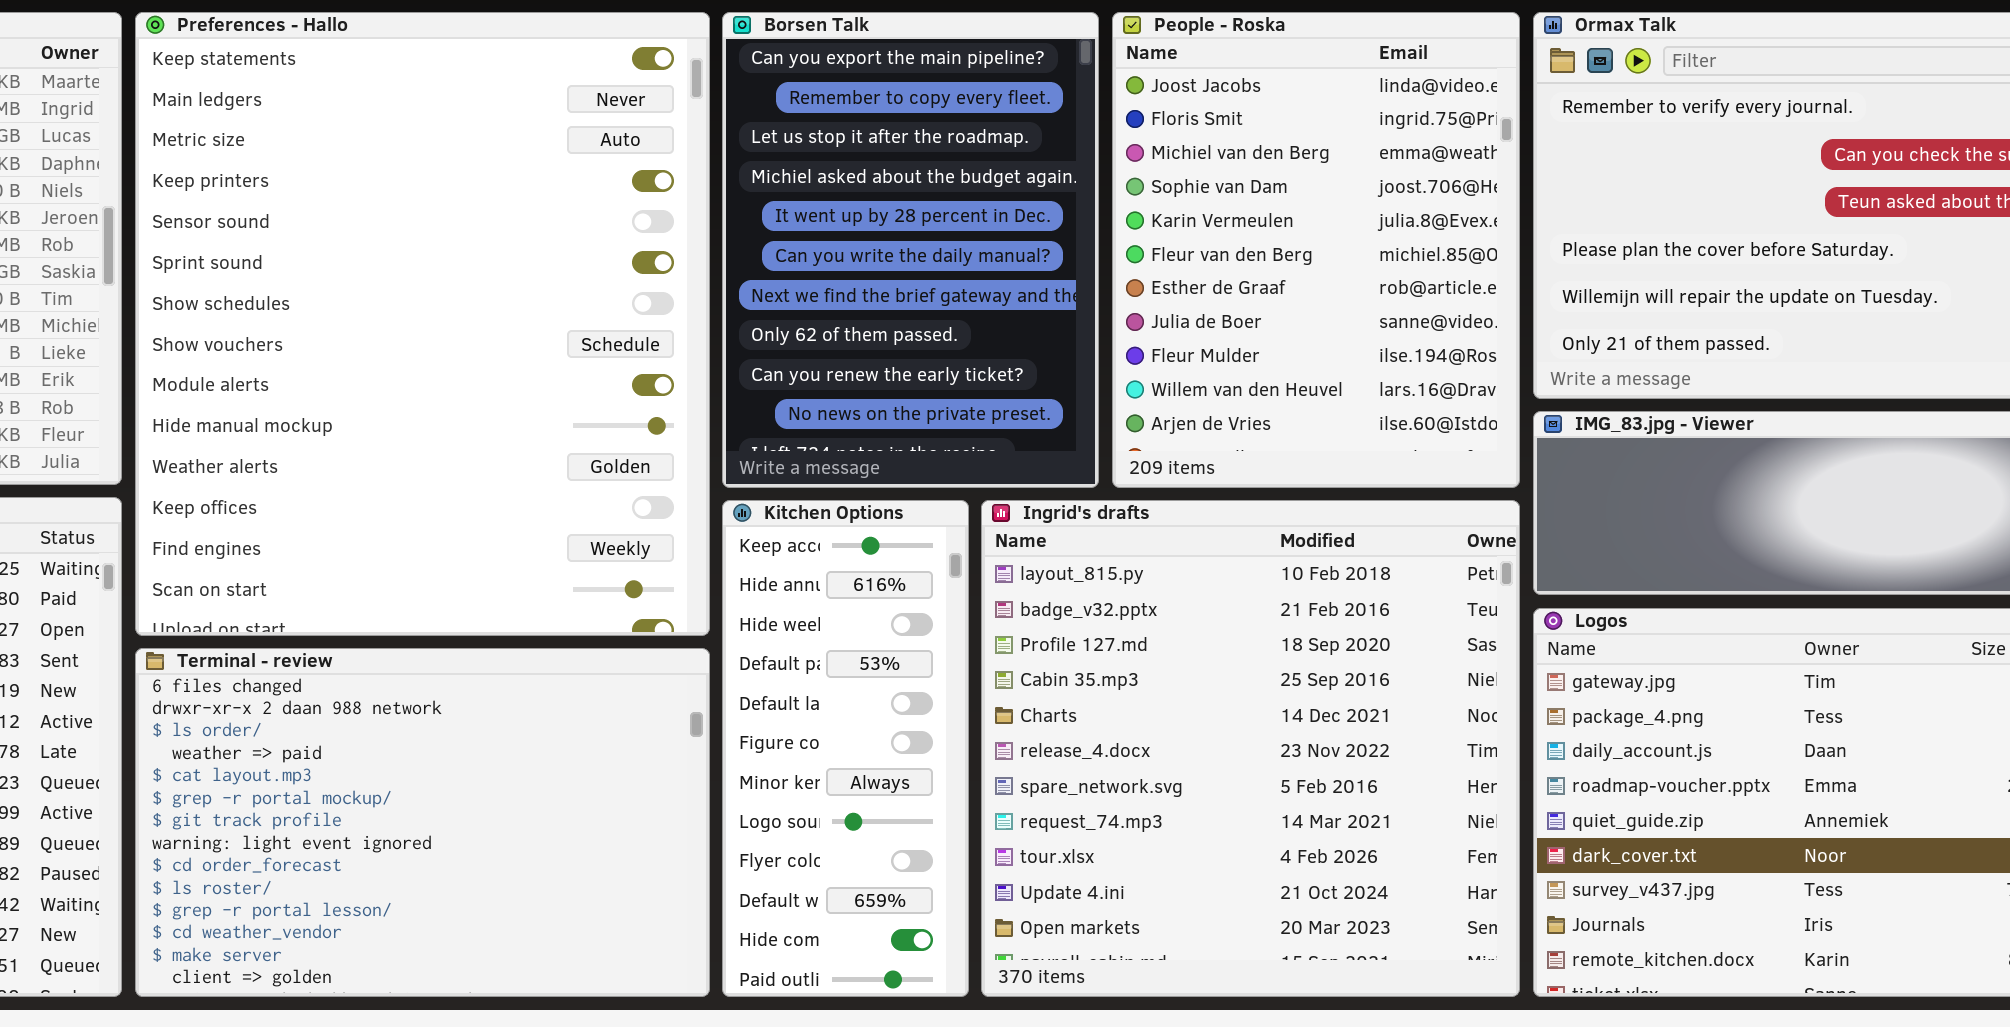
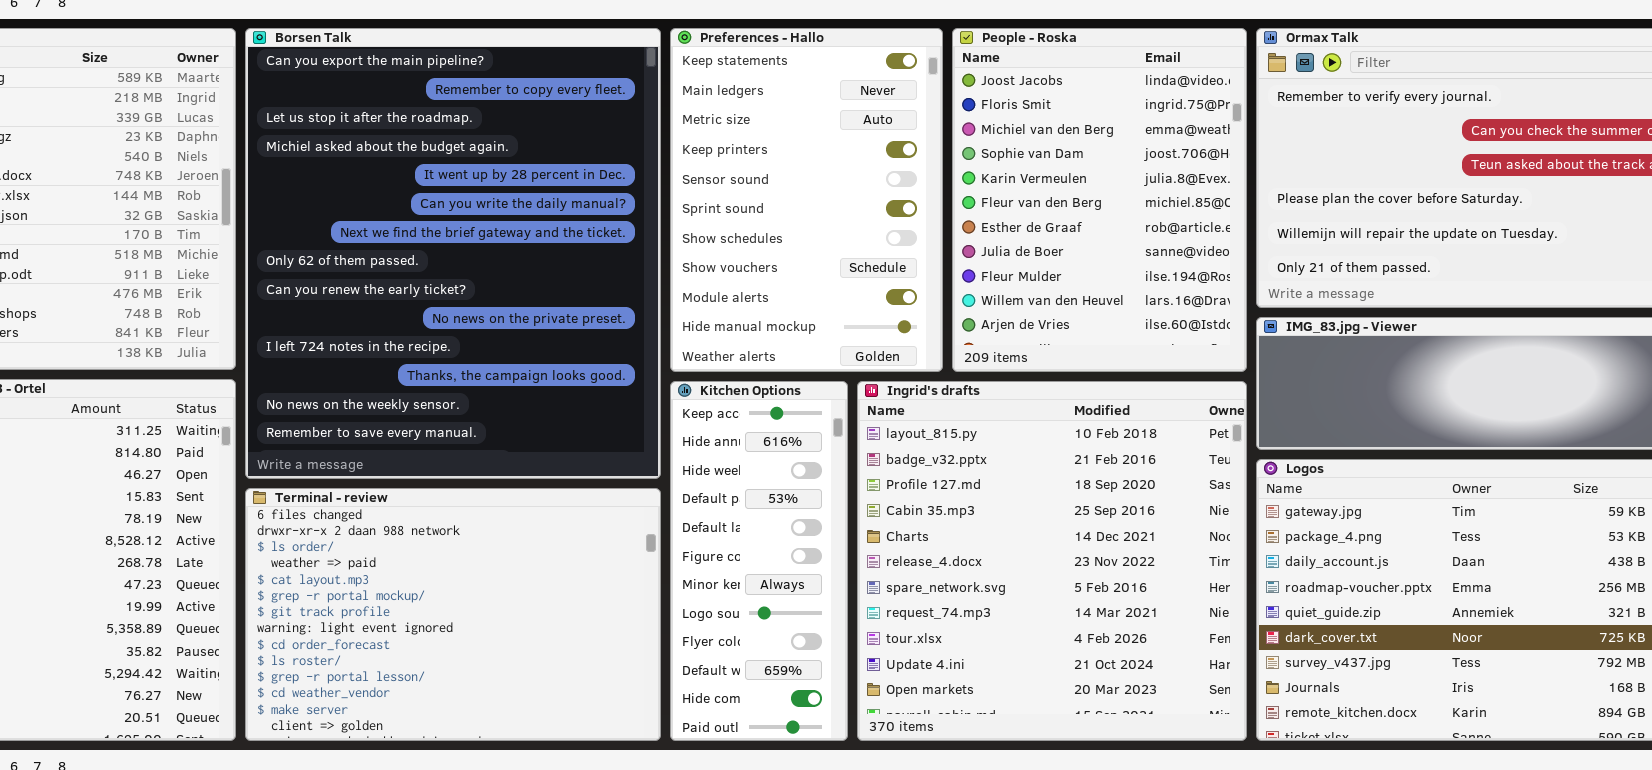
Preferences - Hallo: [135,12,710,636] -> [670,28,943,372], moved, resized
Borsen Talk: [722,12,1099,488] -> [245,28,661,479], moved, resized

